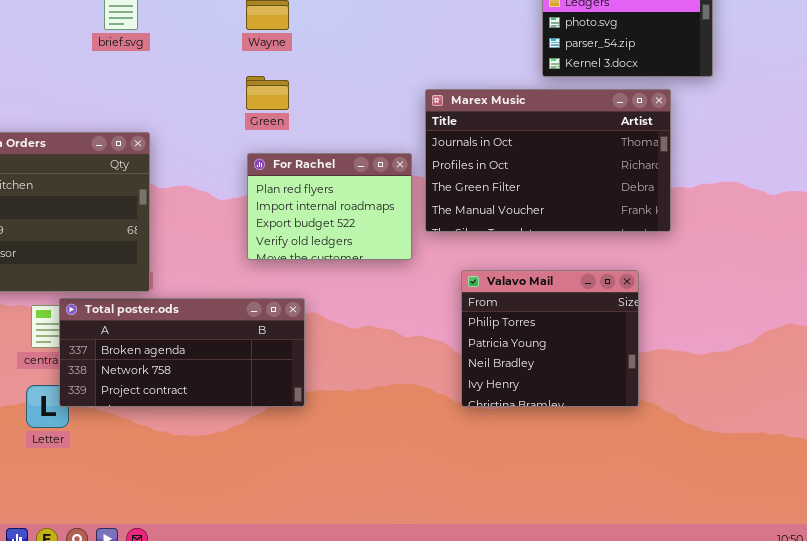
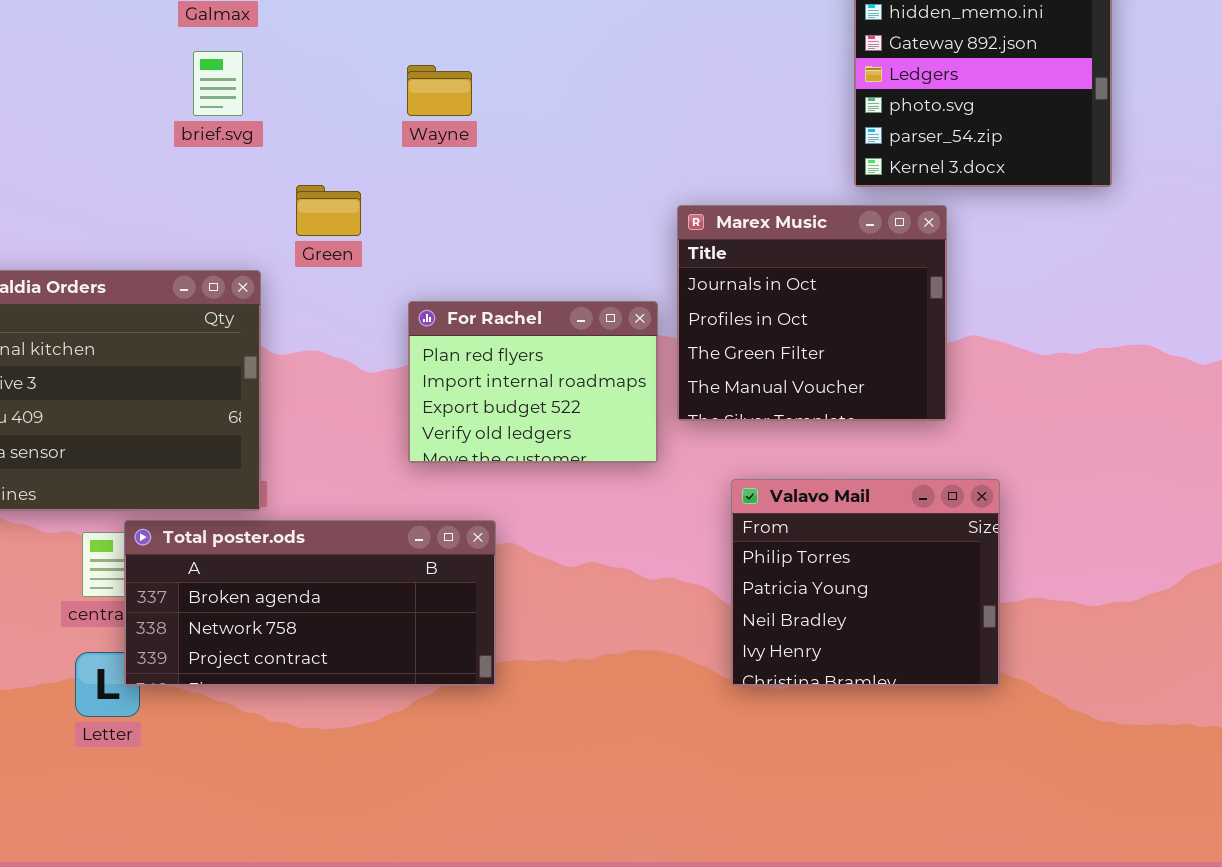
Green: [246,76,289,110] -> [296,185,361,236], moved
Marex Music: [425,89,671,232] -> [677,205,947,421], resized

